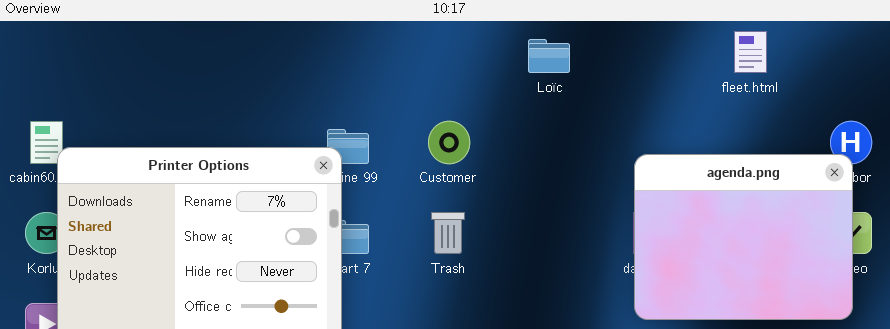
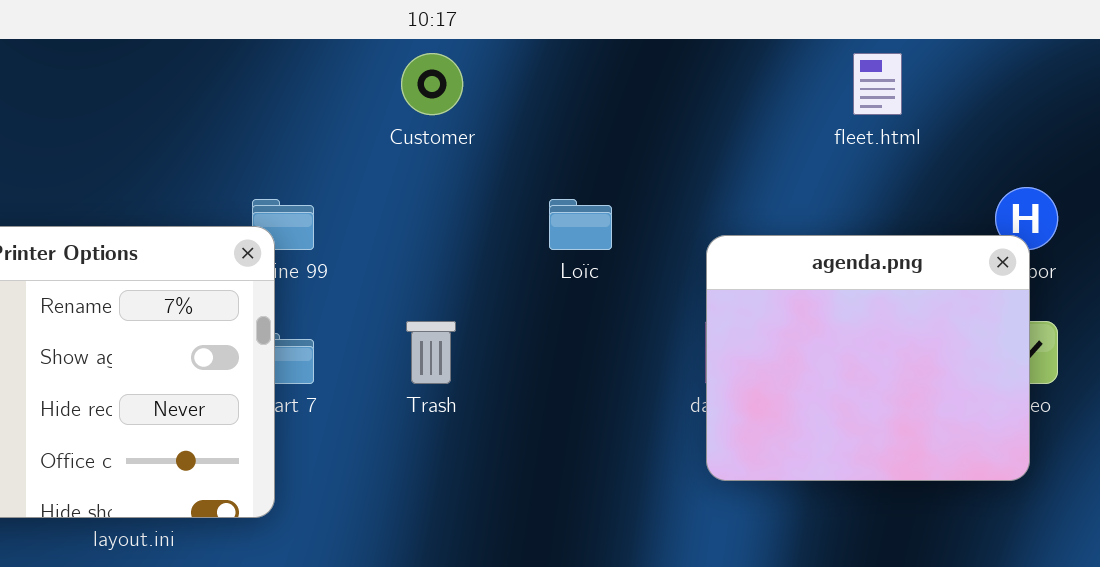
Loïc: [528,39,570,73] -> [549,199,612,250], moved
Customer: [428,121,470,164] -> [401,53,463,115], moved

